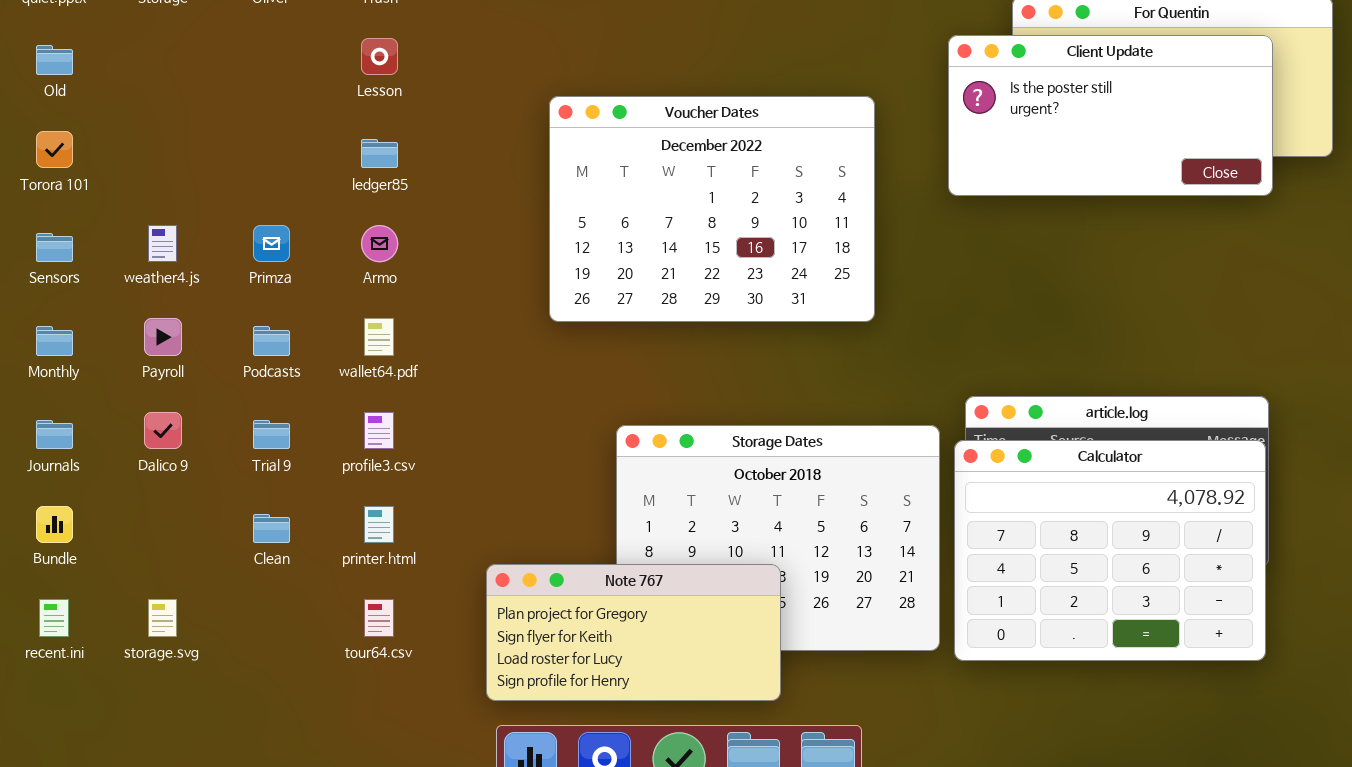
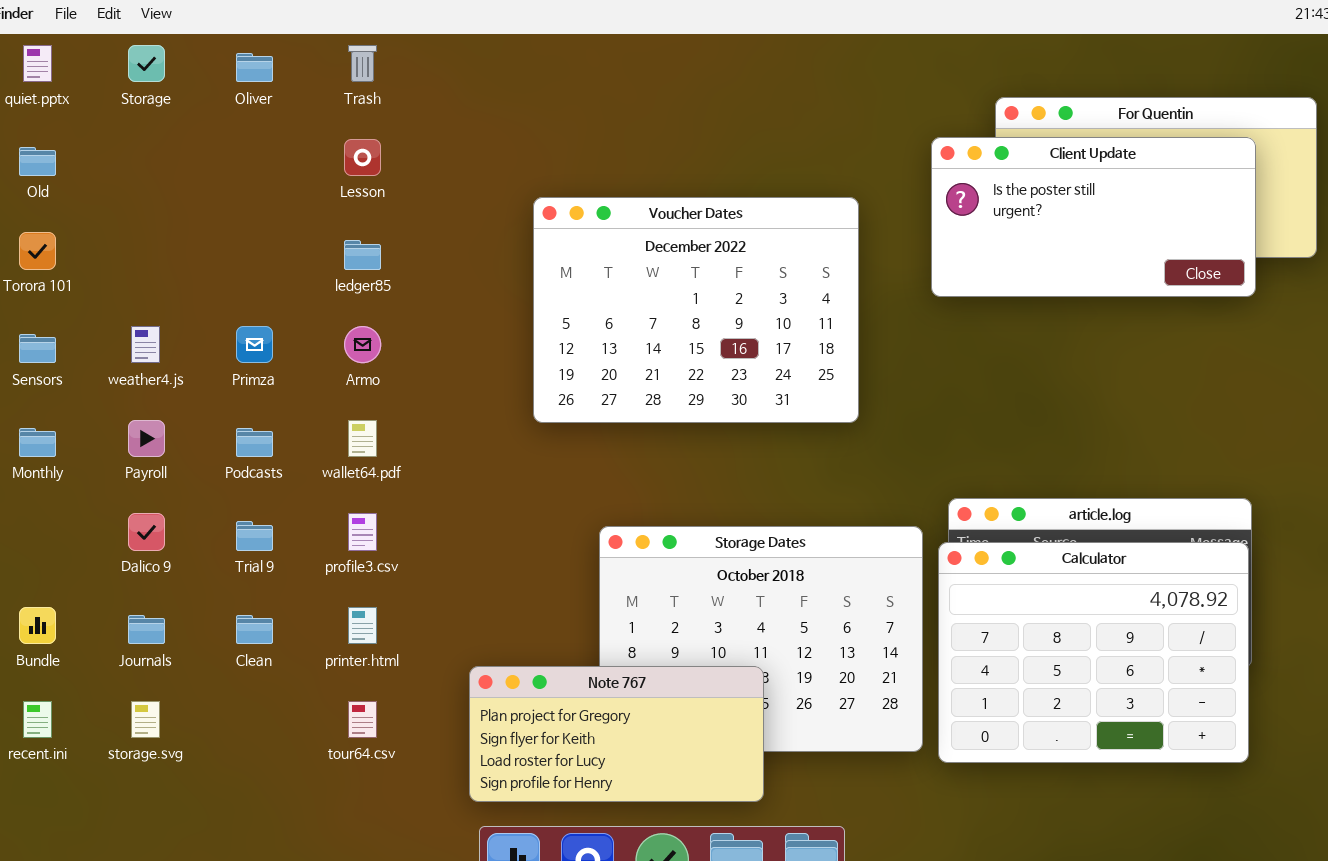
Journals: [36,420,73,449] -> [128,615,165,644], moved

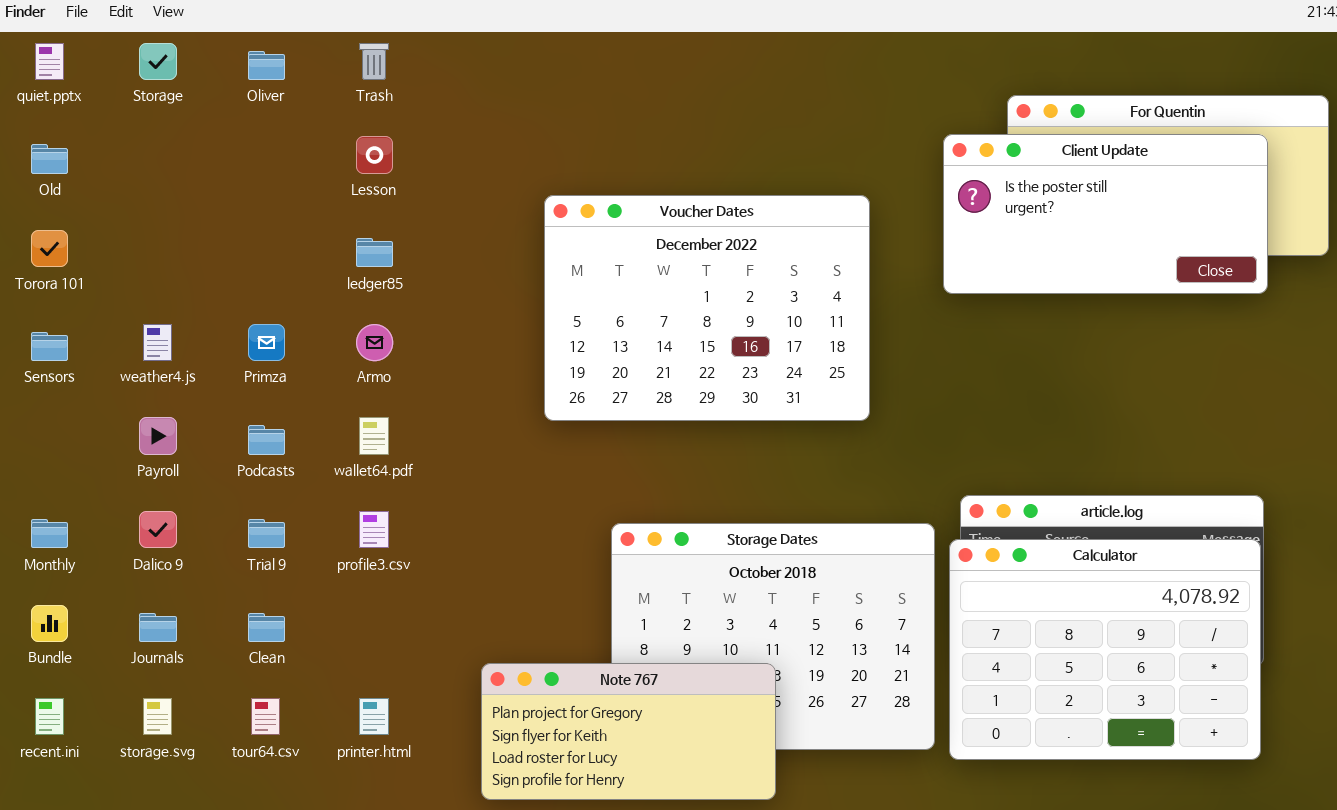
Monthly: [19,428,56,457] -> [31,519,68,548], moved
printer.html: [348,607,377,644] -> [359,698,389,735], moved
tour64.csv: [348,701,377,738] -> [251,698,280,735], moved

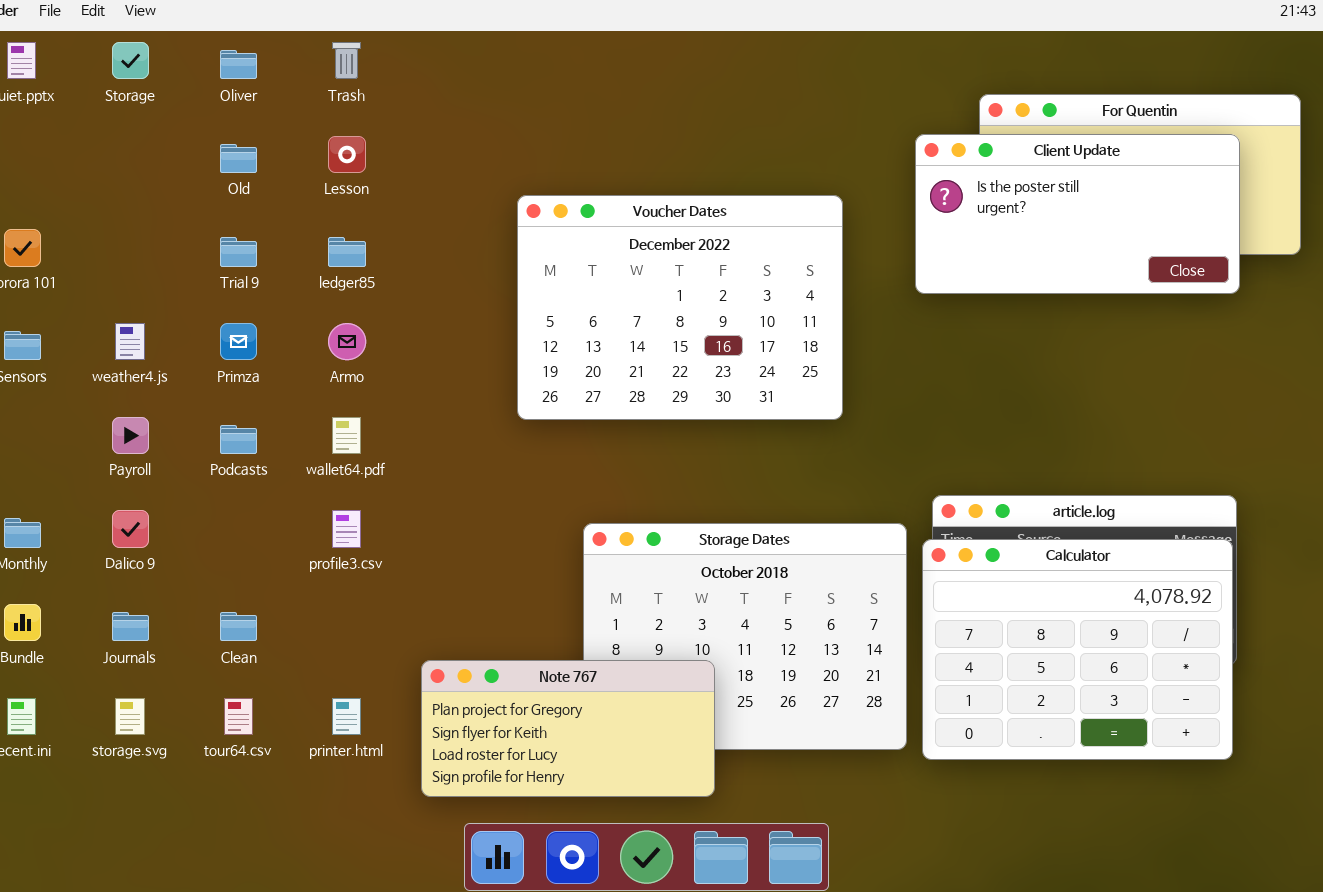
Old: [31,144,68,174] -> [220,144,257,173], moved
Trial 9: [248,519,285,548] -> [220,237,257,267], moved
Note 767: [481,663,776,800] -> [421,660,715,797], moved

